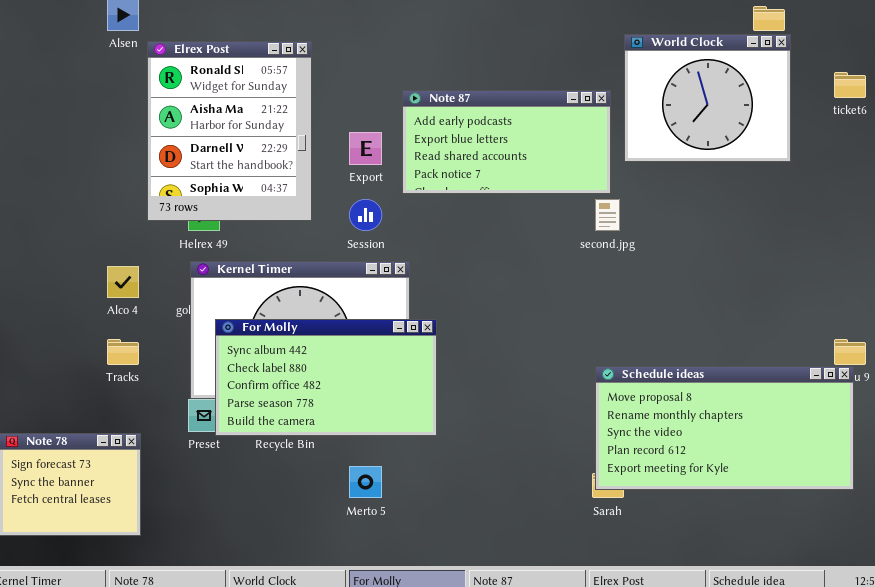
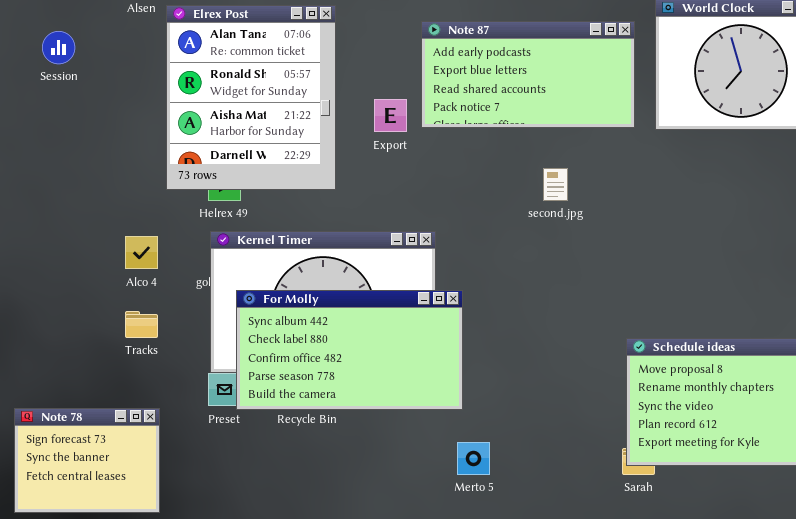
Elrex Post: [147,41,312,221] -> [166,5,336,190], scrolled up 1 row
Note 87: [402,90,611,194] -> [421,21,635,128], moved
Session: [349,199,382,231] -> [42,31,75,64], moved
second.jpg: [595,199,620,231] -> [543,168,568,201], moved
Merto 5: [349,466,382,498] -> [457,442,490,475], moved

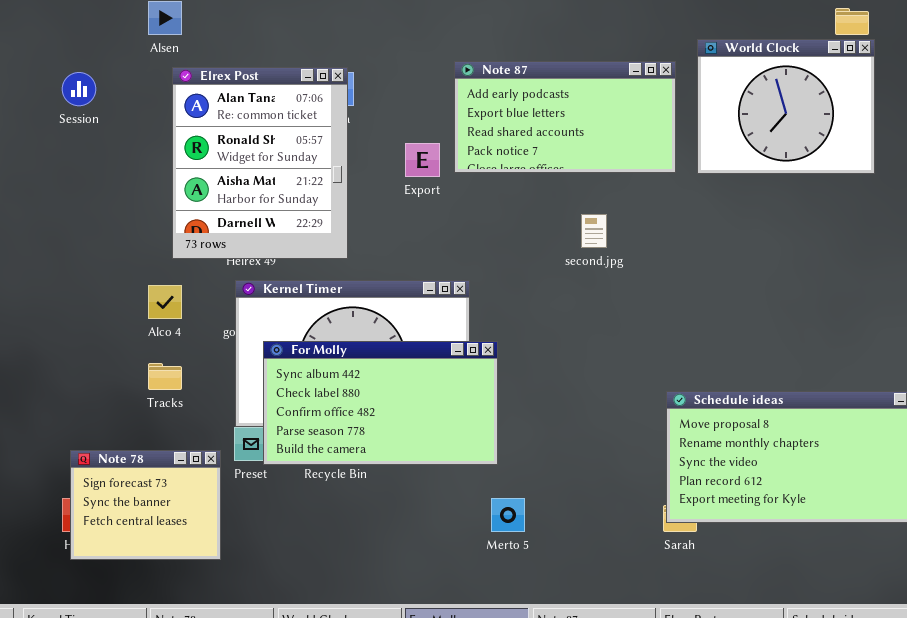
Elrex Post: [166,5,336,190] -> [172,67,348,259], moved
Note 78: [14,408,160,513] -> [70,450,221,560], moved

